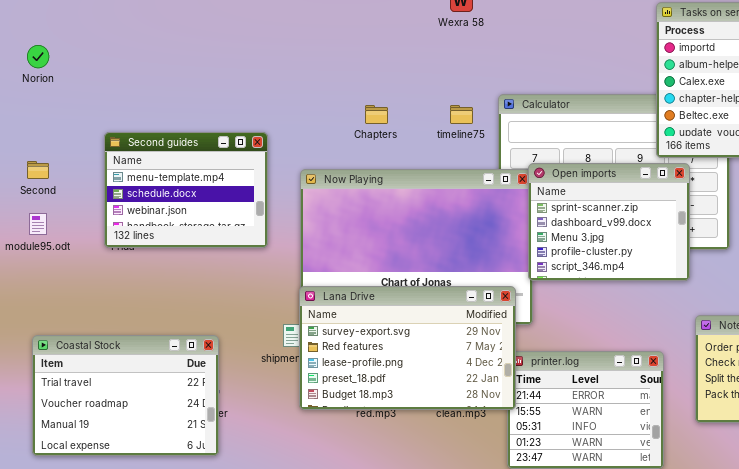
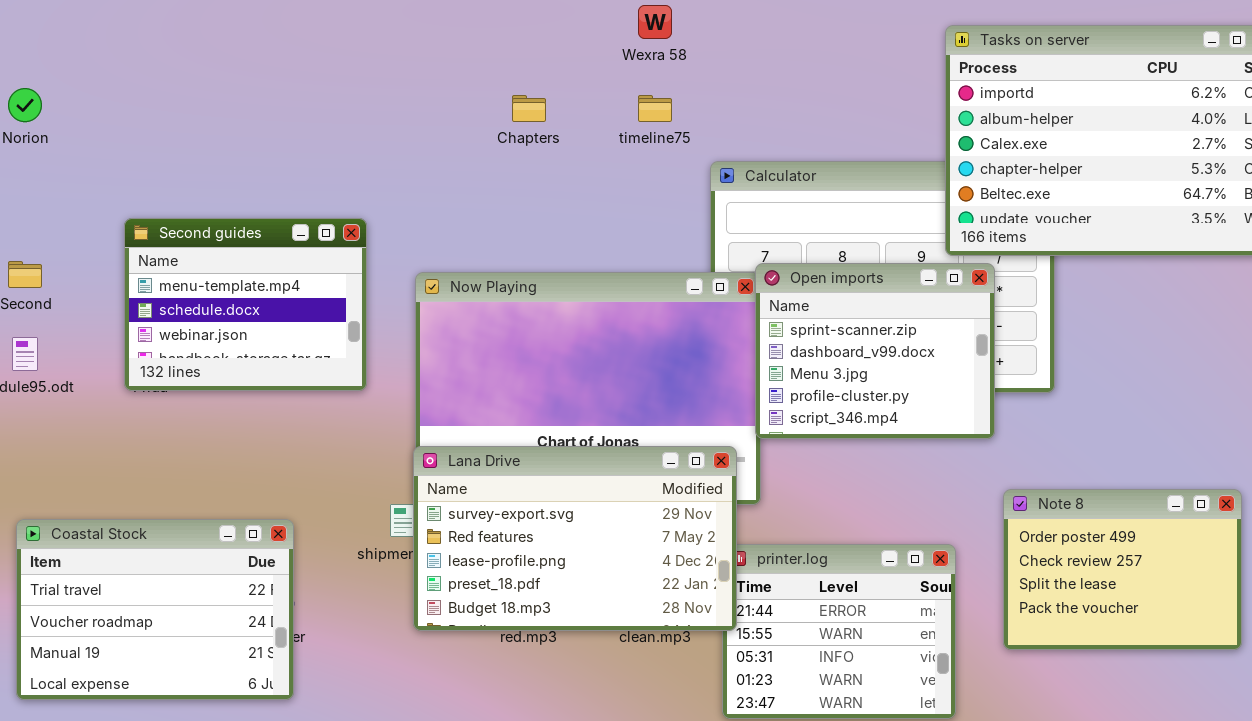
Chapters: [365,105,388,124] -> [512,95,546,122], moved
timeline75: [450,105,473,124] -> [638,95,672,122], moved

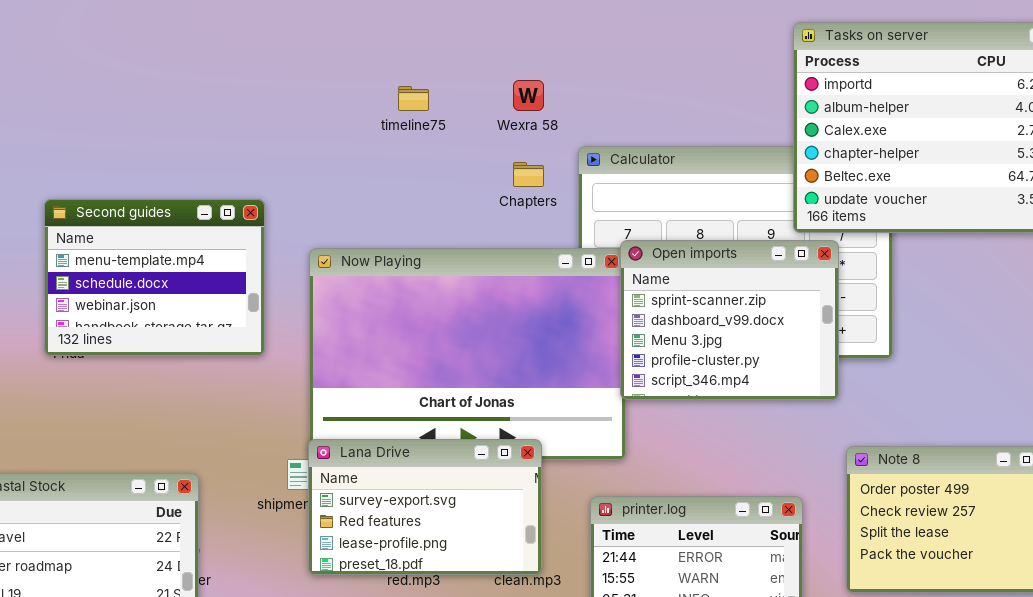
Wexra 58: [638,5,672,39] -> [513,80,544,111], moved
Chapters: [512,95,546,122] -> [513,162,544,187], moved
timeline75: [638,95,672,122] -> [398,86,429,111], moved
Lana Drive: [413,446,737,631] -> [308,439,542,575], resized

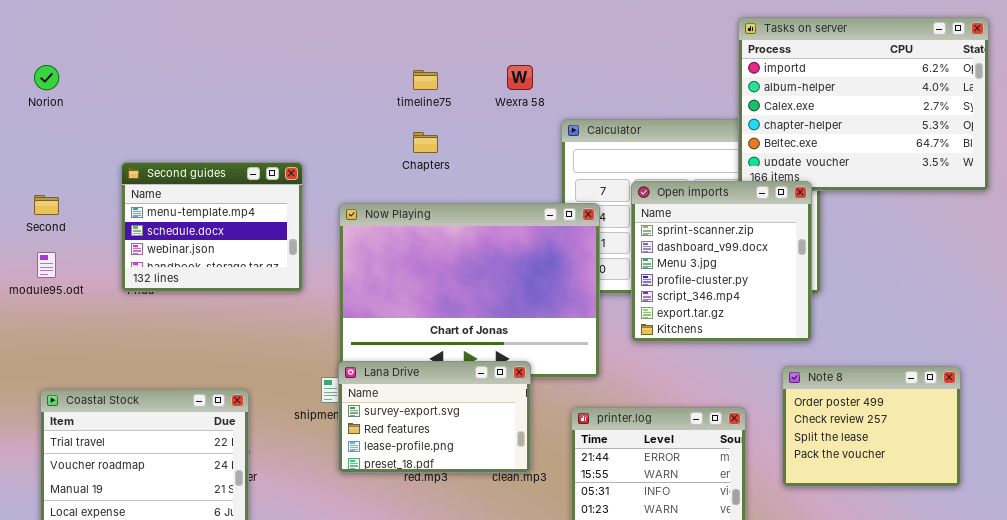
Chapters: [513,162,544,187] -> [413,132,438,153], moved
Open imports: [620,240,839,400] -> [631,181,812,342], moved, resized

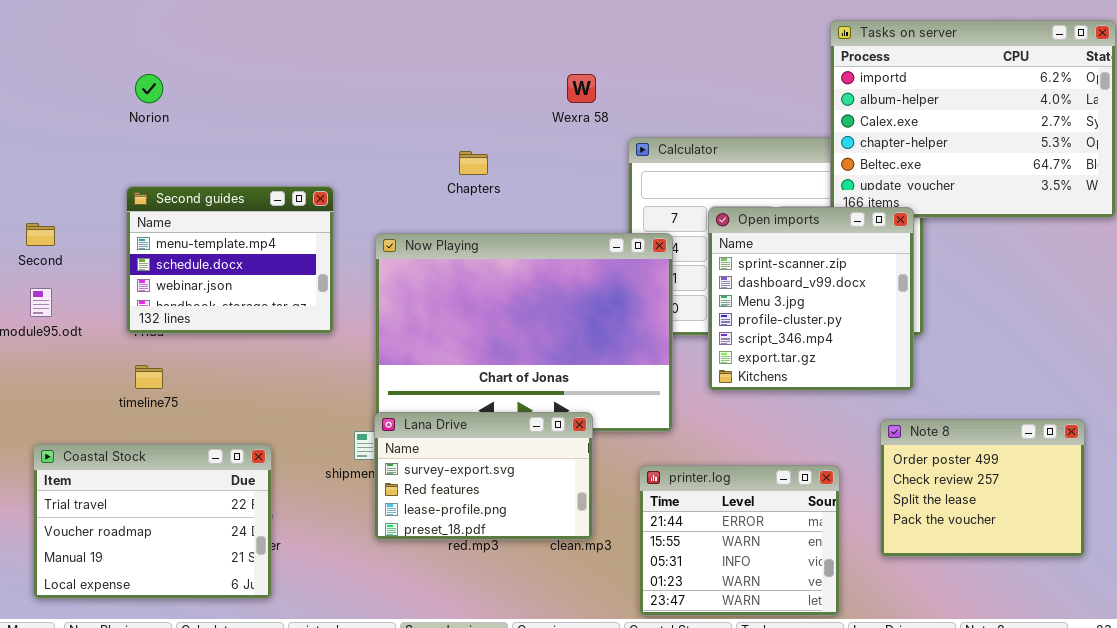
Norion: [34,65,59,90] -> [135,74,163,103], moved
timeline75: [413,70,438,90] -> [135,365,163,389], moved

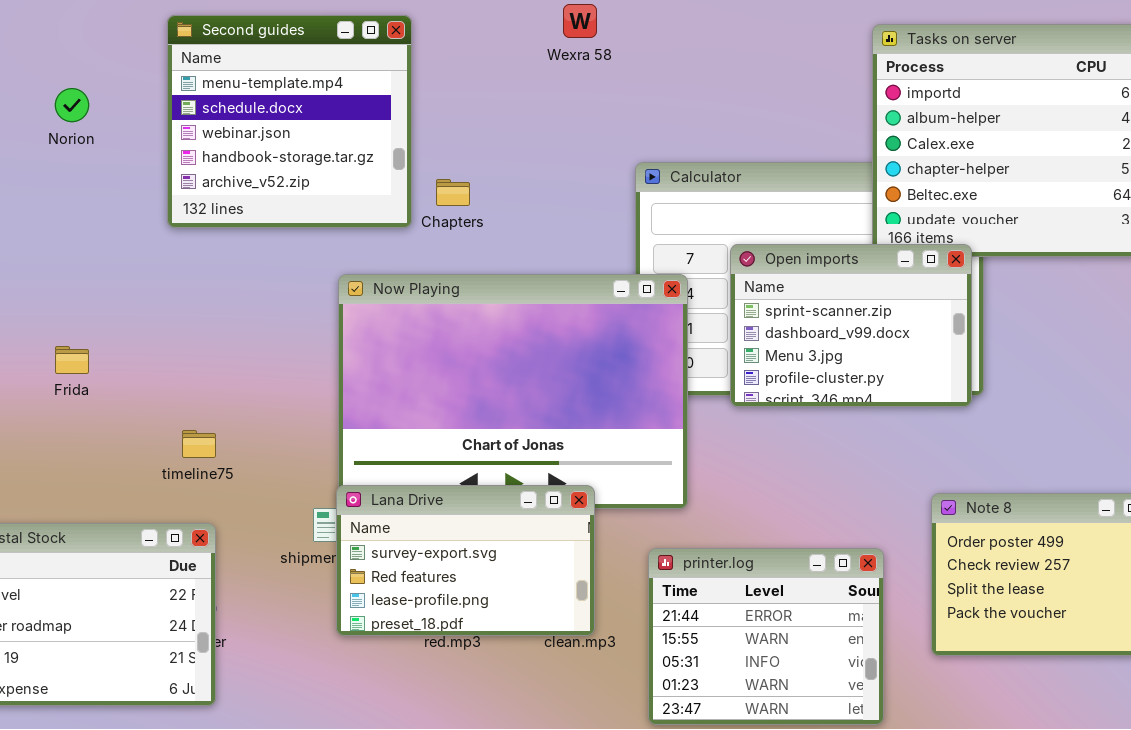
Wexra 58: [567,74,596,103] -> [563,4,597,38], moved
Second guides: [126,186,334,334] -> [167,15,412,228], moved, resized
Open imports: [708,207,914,391] -> [730,244,972,407], resized
timeline75: [135,365,163,389] -> [182,430,216,458], moved

